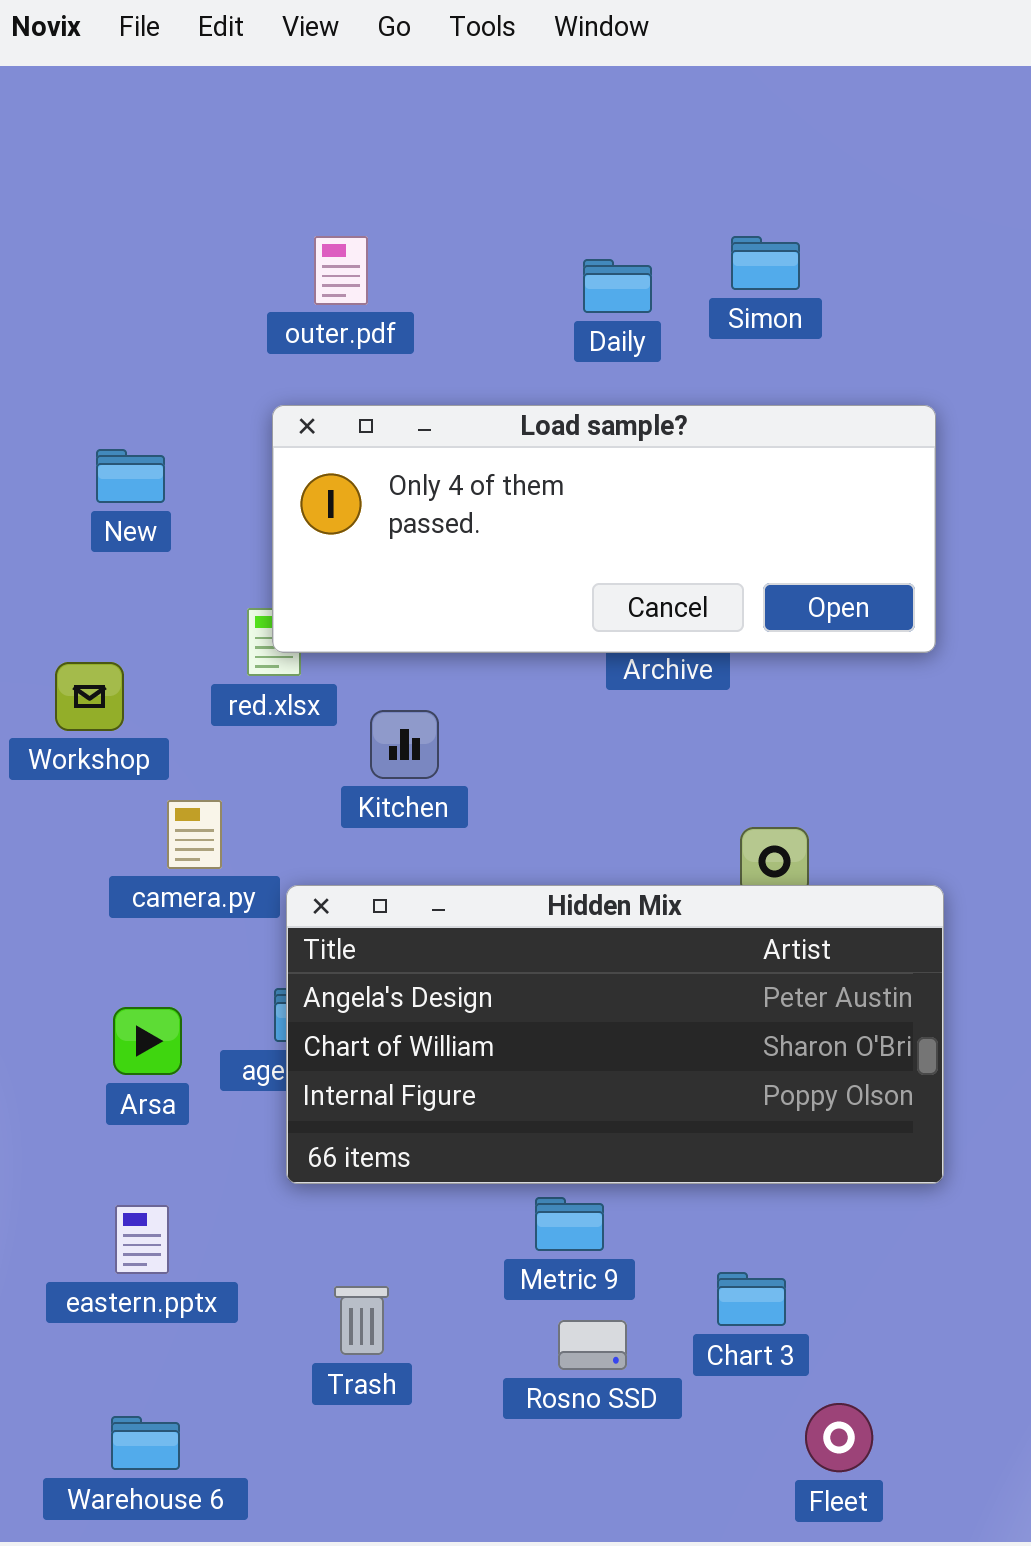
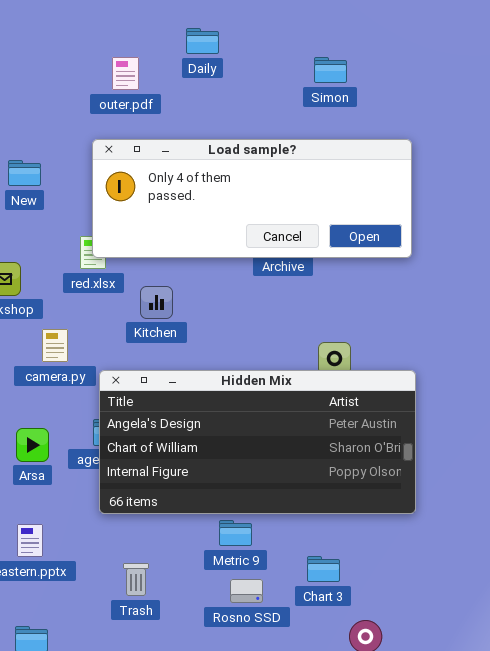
Daily: [583,259,652,313] -> [186,28,219,54], moved

